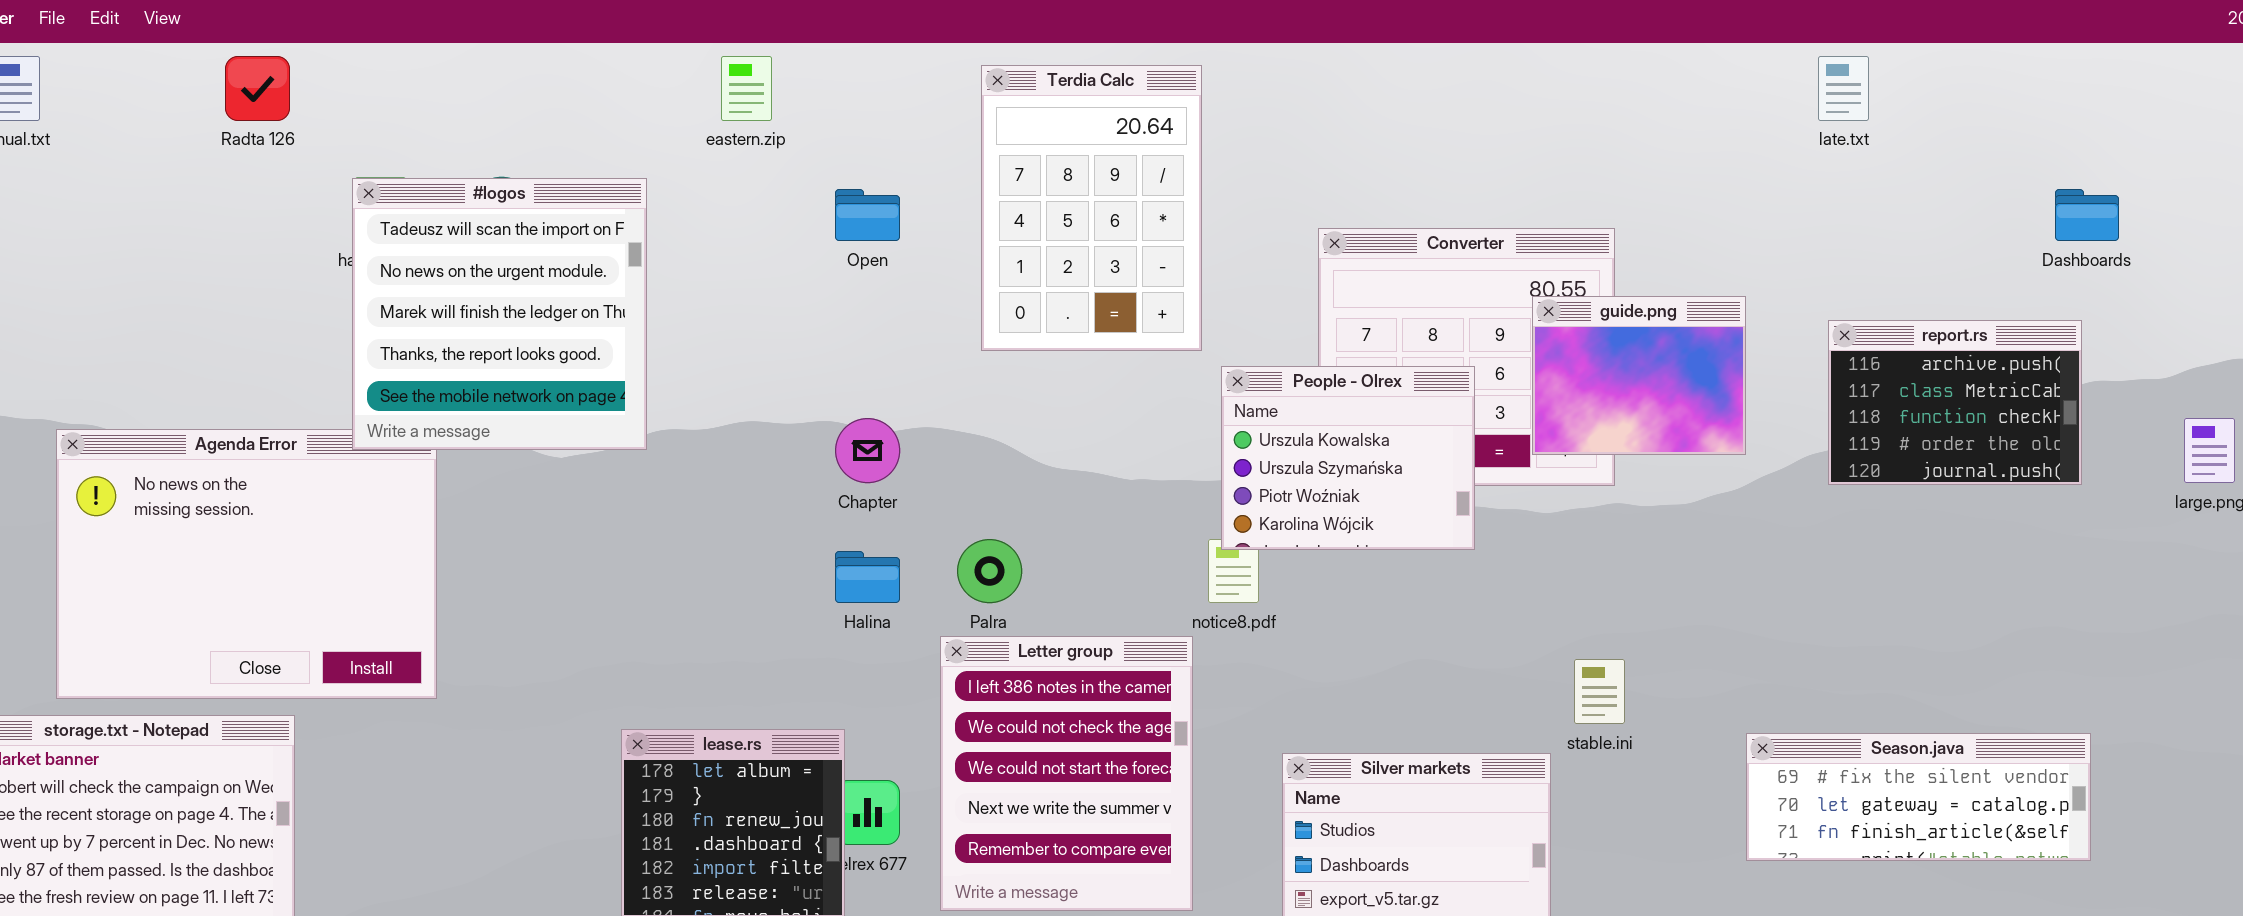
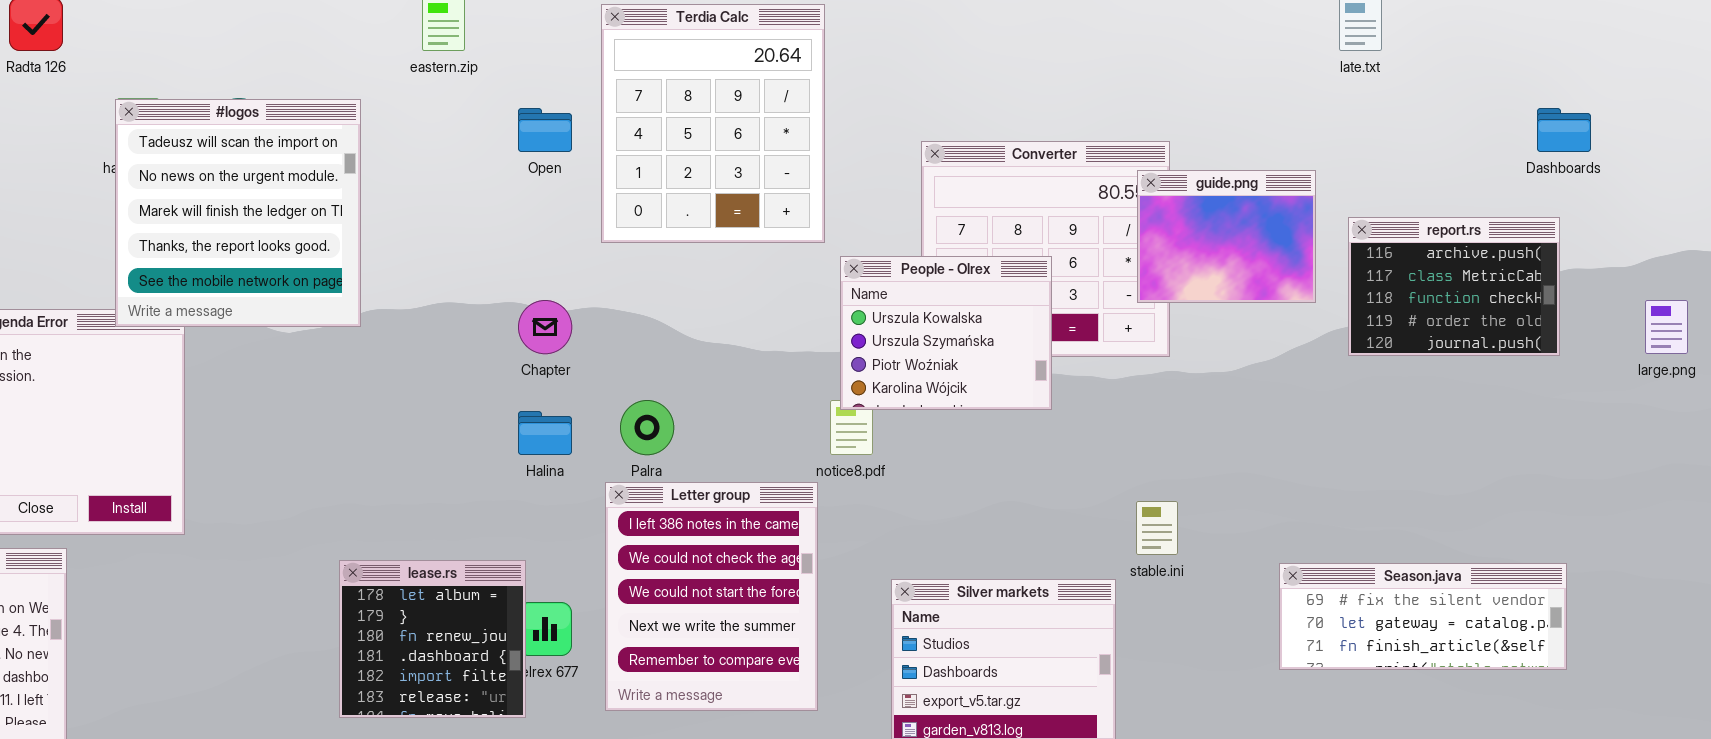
Terdia Calc: [981,65,1202,351] -> [601,4,825,243], resized
guide.png: [1532,296,1746,455] -> [1137,170,1316,303], moved

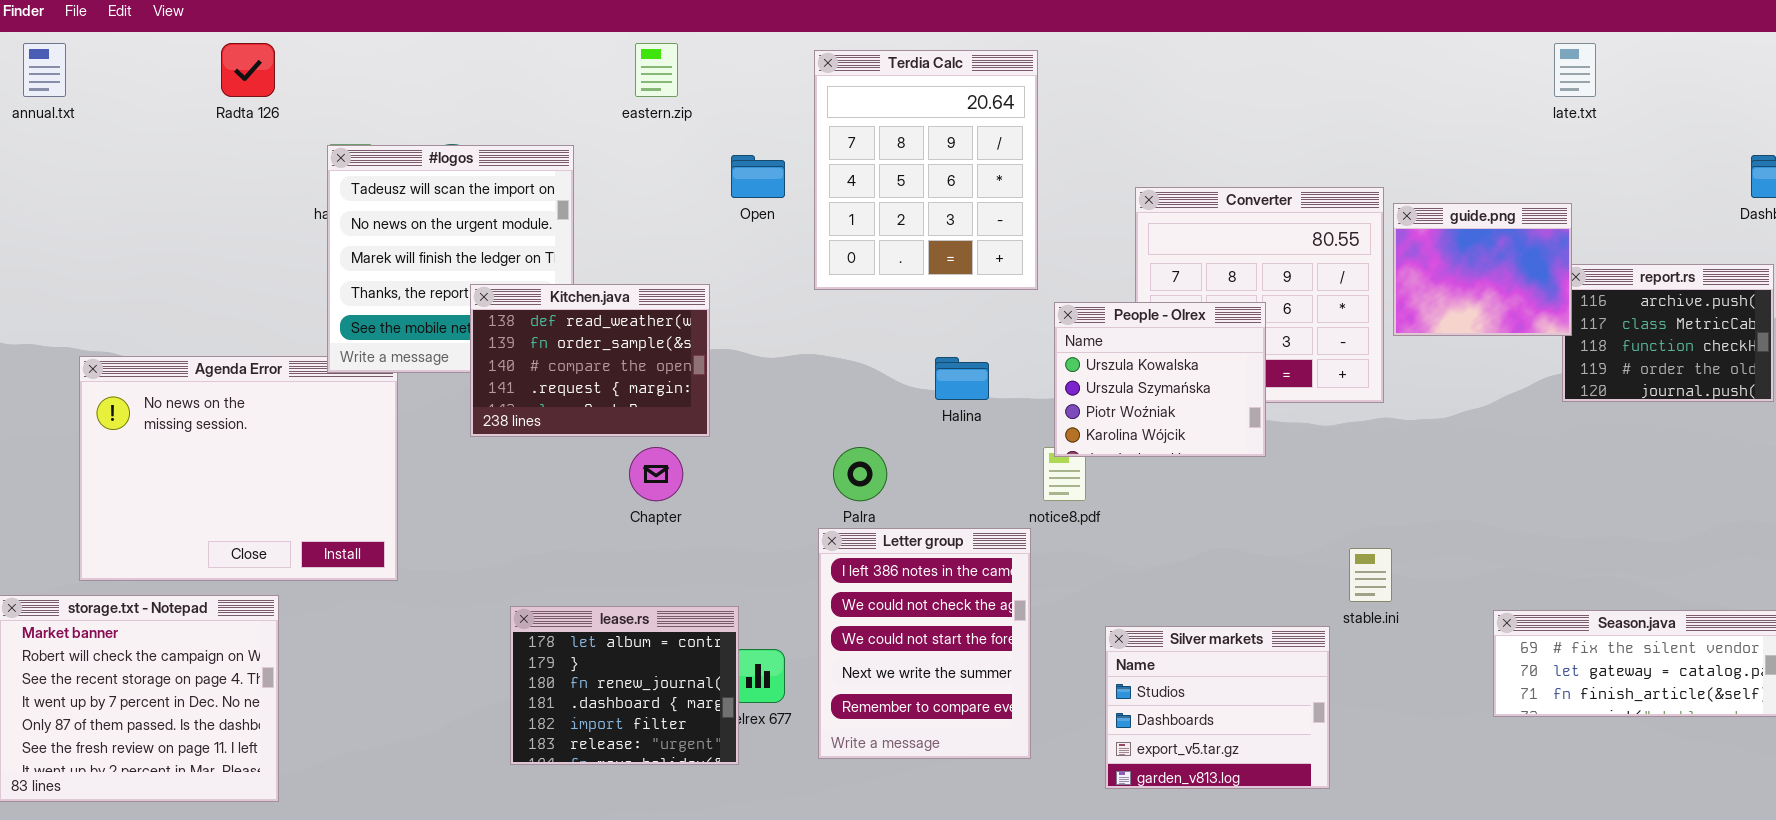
guide.png: [1137,170,1316,303] -> [1393,203,1572,336], moved
Kitchen.java: none -> [470,284,710,437], opened
Chapter: [518,300,572,354] -> [629,447,683,501], moved
Halina: [518,411,572,455] -> [935,357,989,400], moved
lease.rs: [339,560,526,718] -> [510,606,739,765], resized

